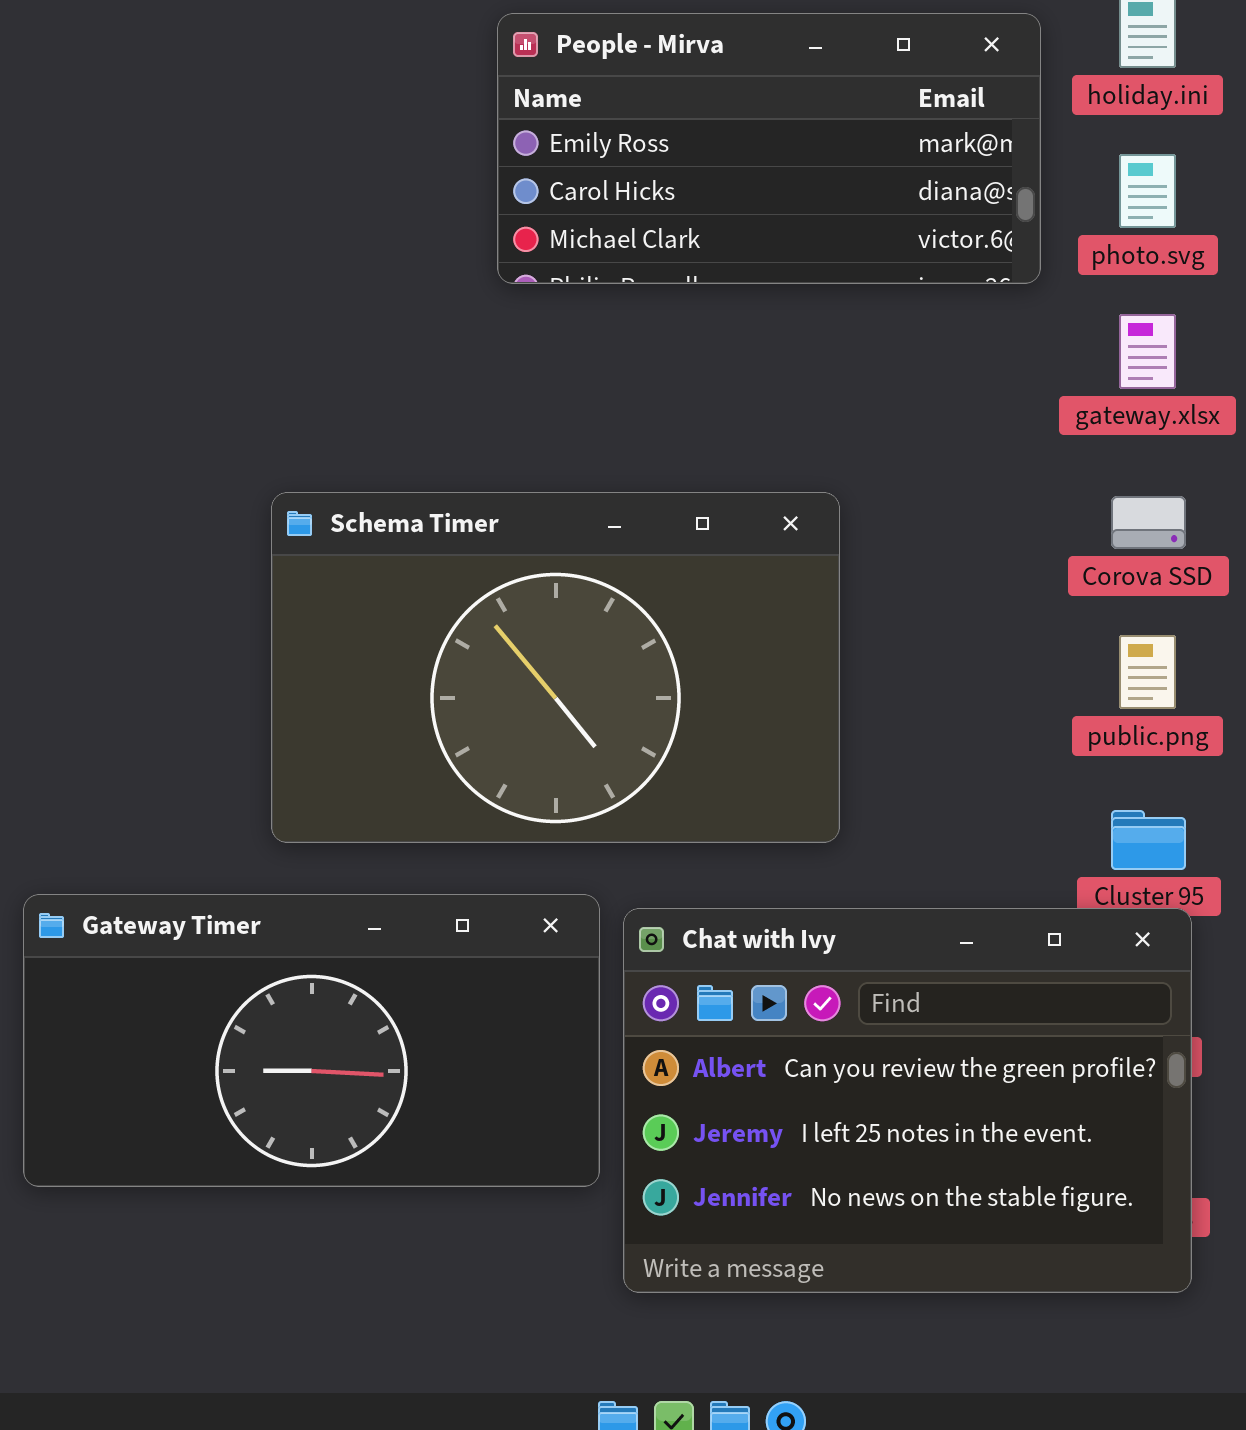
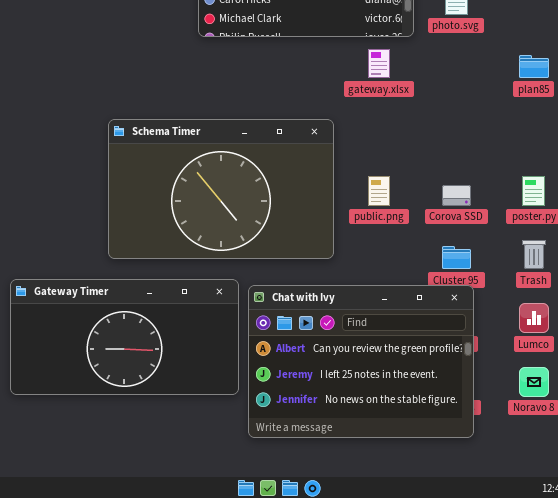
gateway.xlsx: [1119,314,1176,389] -> [368,49,390,78], moved
Corova SSD: [1111,496,1186,549] -> [442,185,471,206], moved
public.png: [1119,635,1176,709] -> [368,176,390,206], moved

